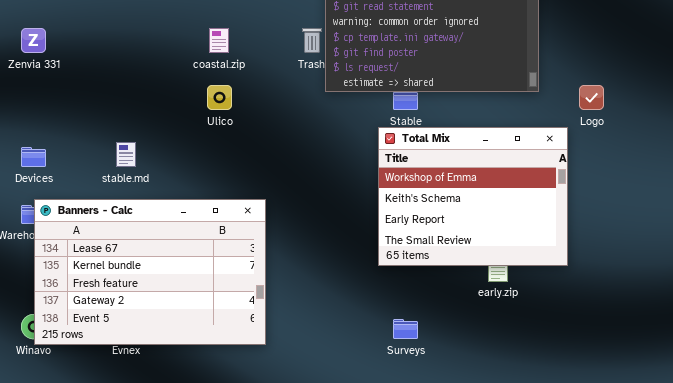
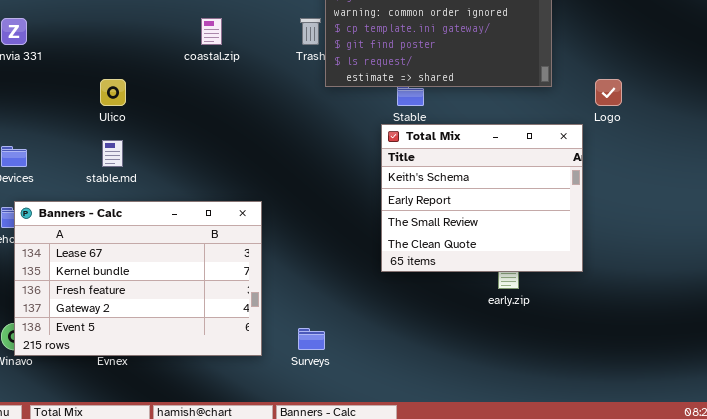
Ulico: [207,85,232,110] -> [100,79,126,106], moved
Total Mix: [378,127,568,266] -> [381,124,583,272], scrolled down 1 row
Surveys: [393,319,418,339] -> [298,328,325,350], moved

